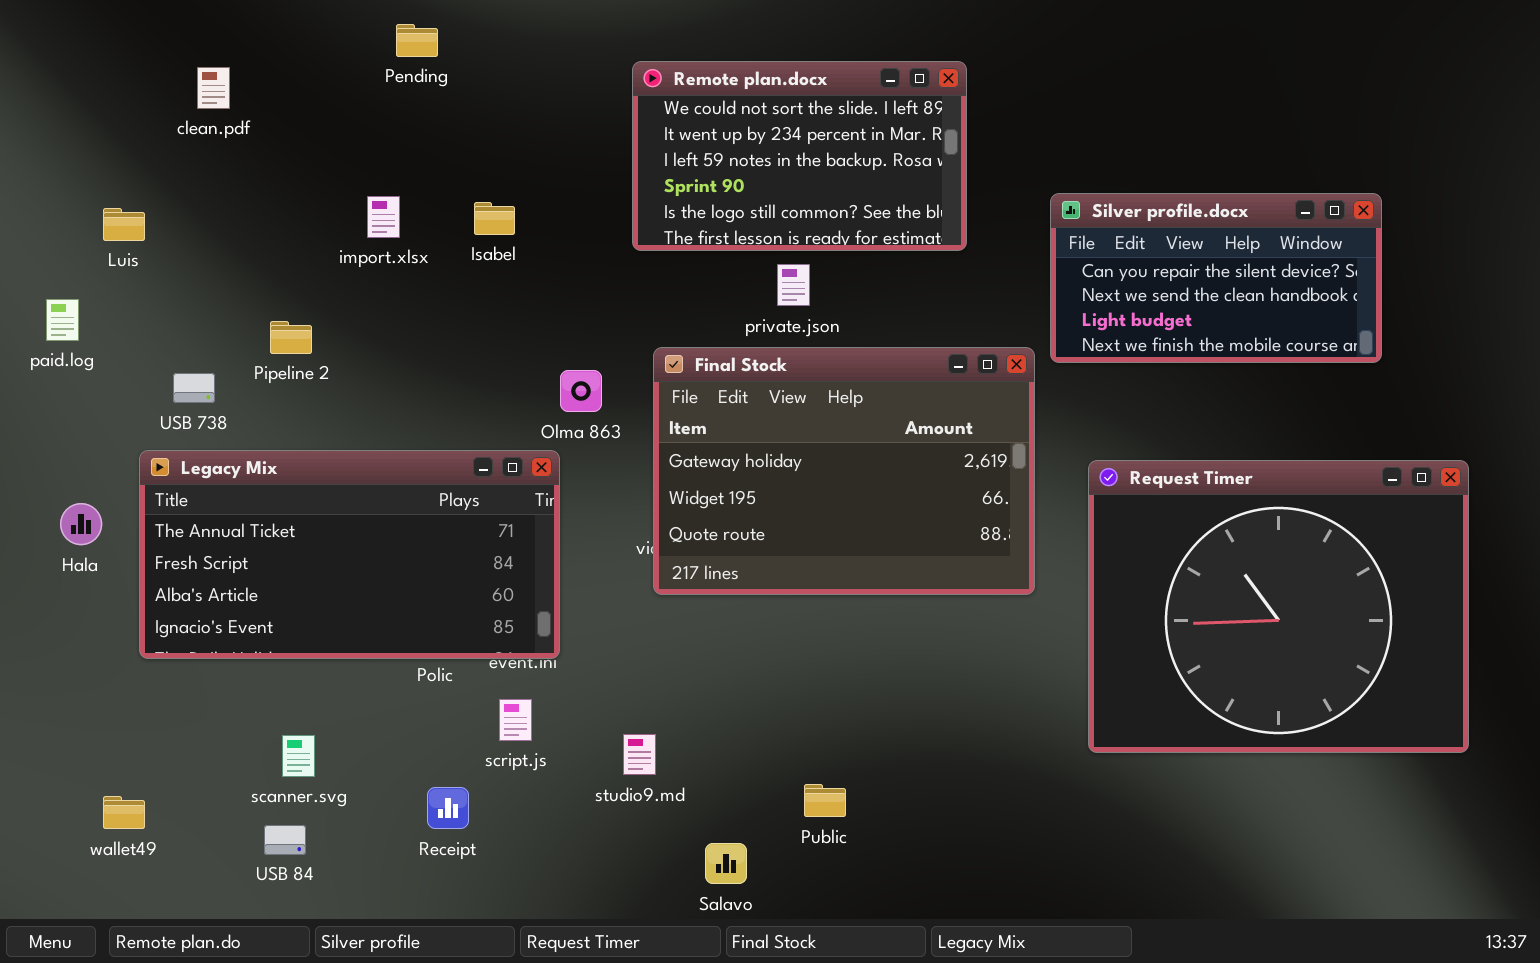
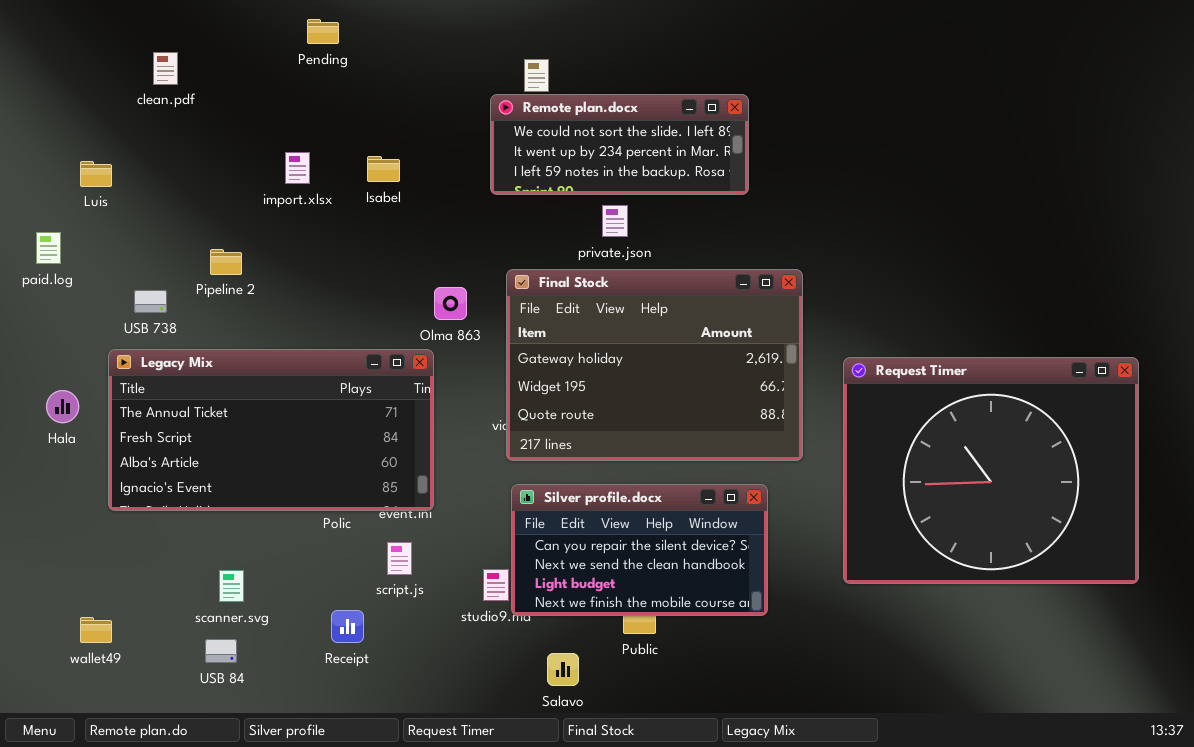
Remote plan.docx: [632,61,967,251] -> [490,94,749,195], resized
Silver profile.docx: [1050,193,1382,363] -> [511,484,768,616], moved

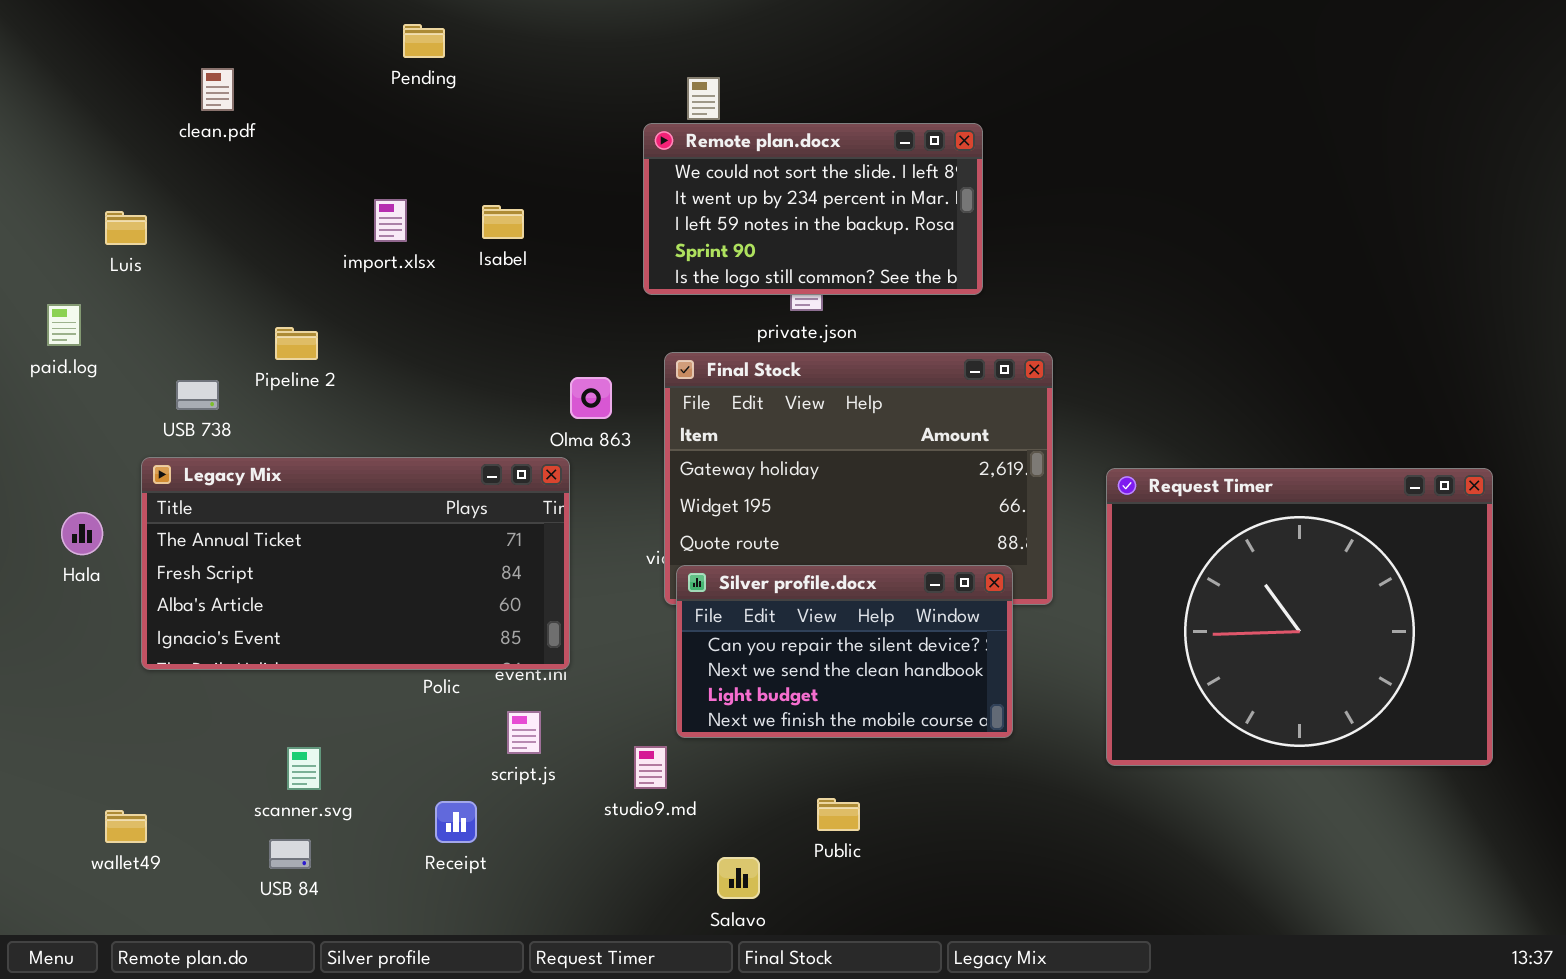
Remote plan.docx: [490,94,749,195] -> [643,123,983,295], resized
Silver profile.docx: [511,484,768,616] -> [676,565,1013,738], moved

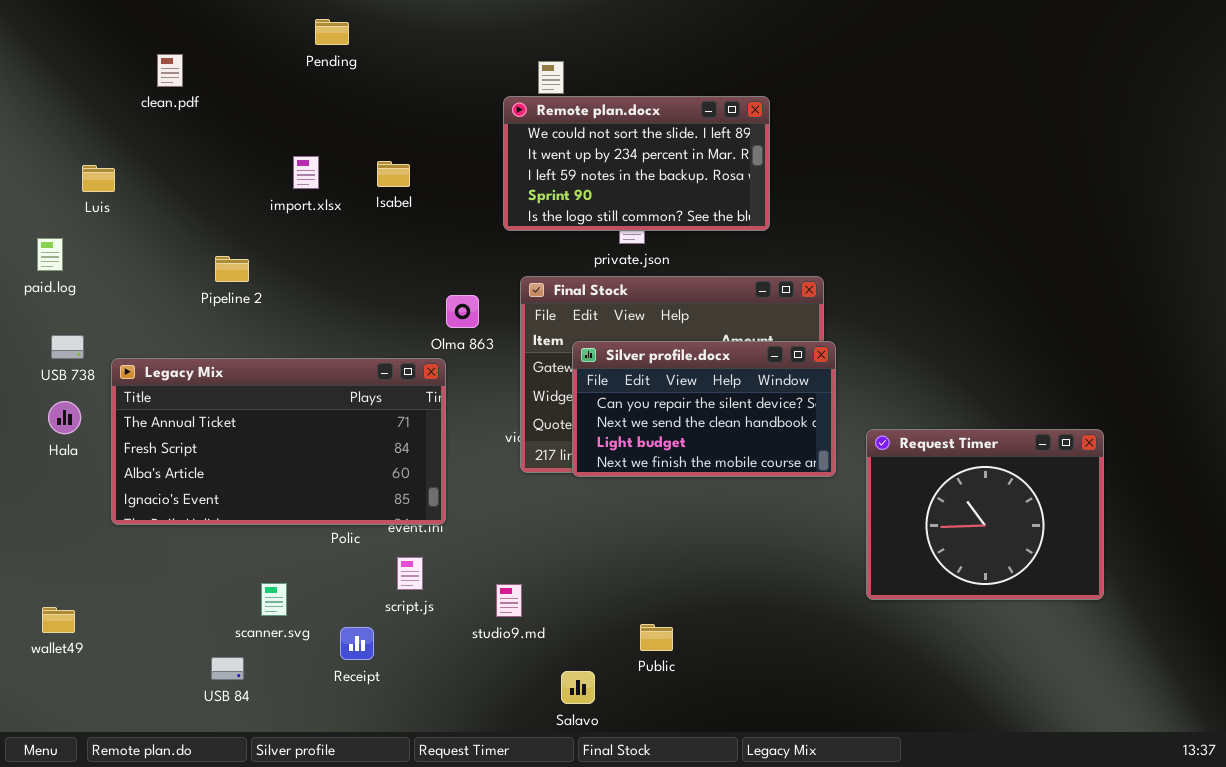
USB 738: [176,380,219,410] -> [51,335,84,359], moved
Request Timer: [1106,468,1493,766] -> [866,429,1104,600], resized
Silver profile.docx: [676,565,1013,738] -> [572,341,836,477], moved
scanner.svg: [287,747,321,790] -> [261,583,287,616], moved
wallet49: [105,810,147,843] -> [42,607,75,633], moved

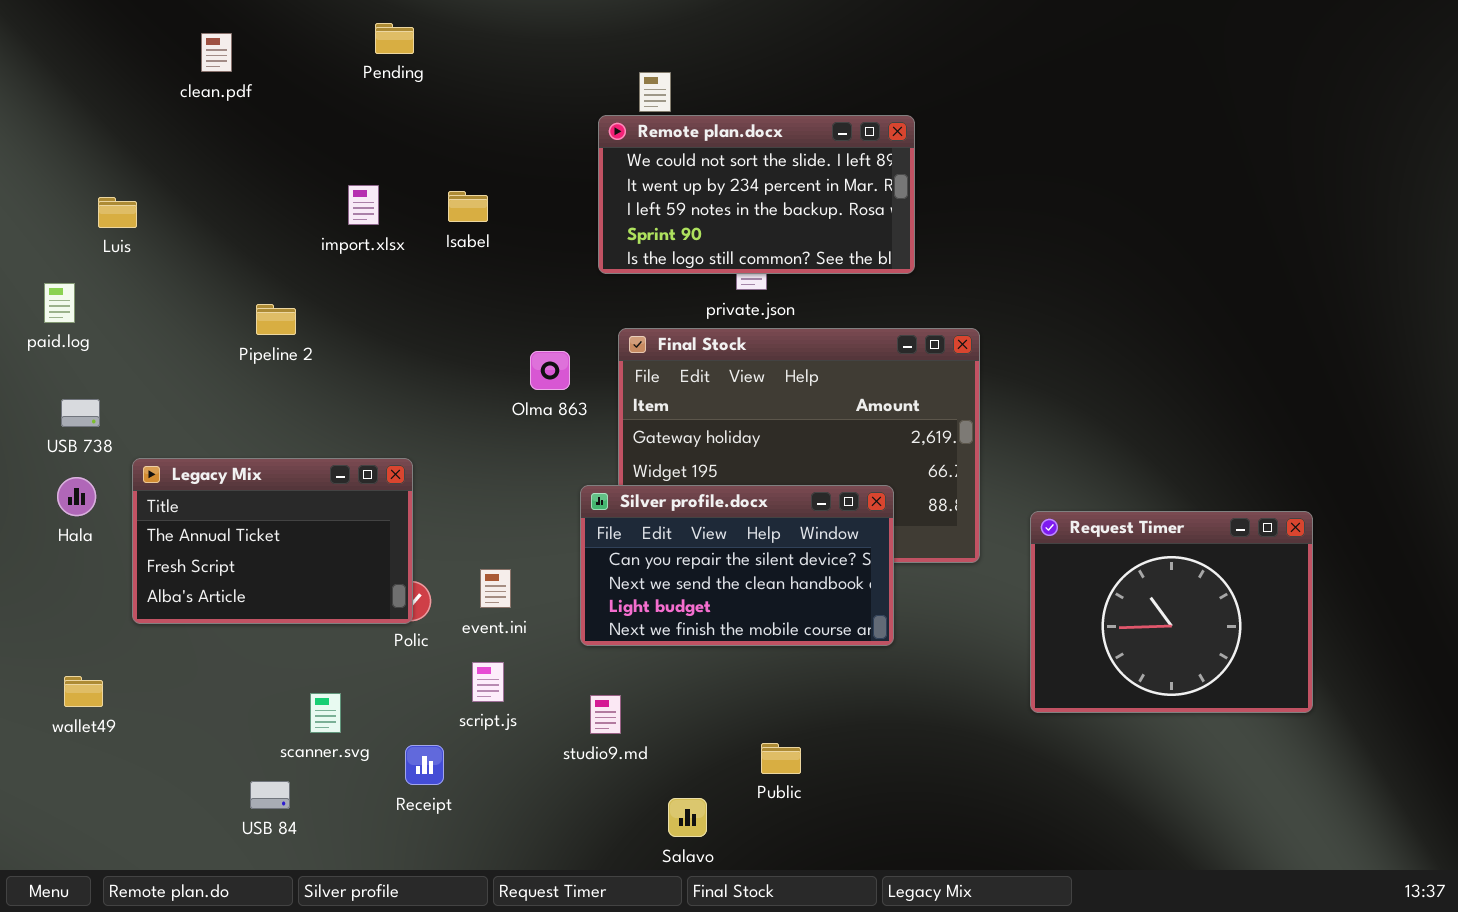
clean.pdf: [157,54,183,87] -> [201,33,232,72], moved
Silver profile.docx: [572,341,836,477] -> [580,485,894,646], moved
Legacy Mix: [111,358,446,525] -> [132,458,413,624], resized
wallet49: [42,607,75,633] -> [64,676,103,707], moved

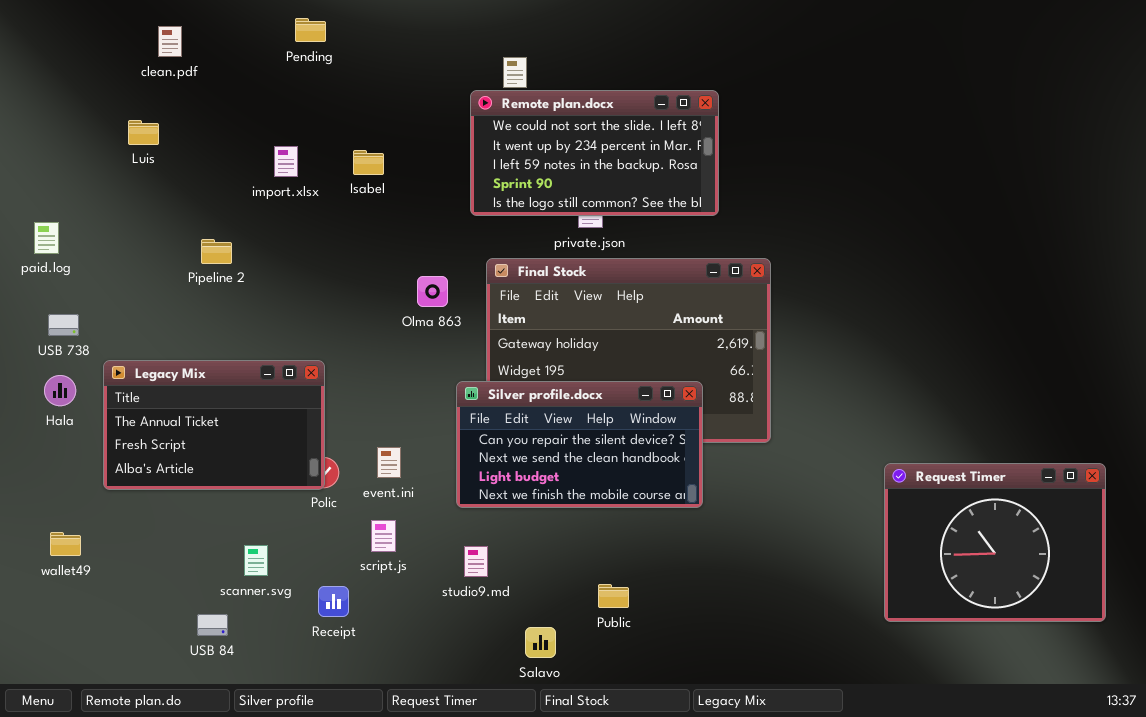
Luis: [98,197,137,228] -> [128,120,159,145], moved
Request Timer: [1030,511,1313,713] -> [884,463,1106,622], moved

